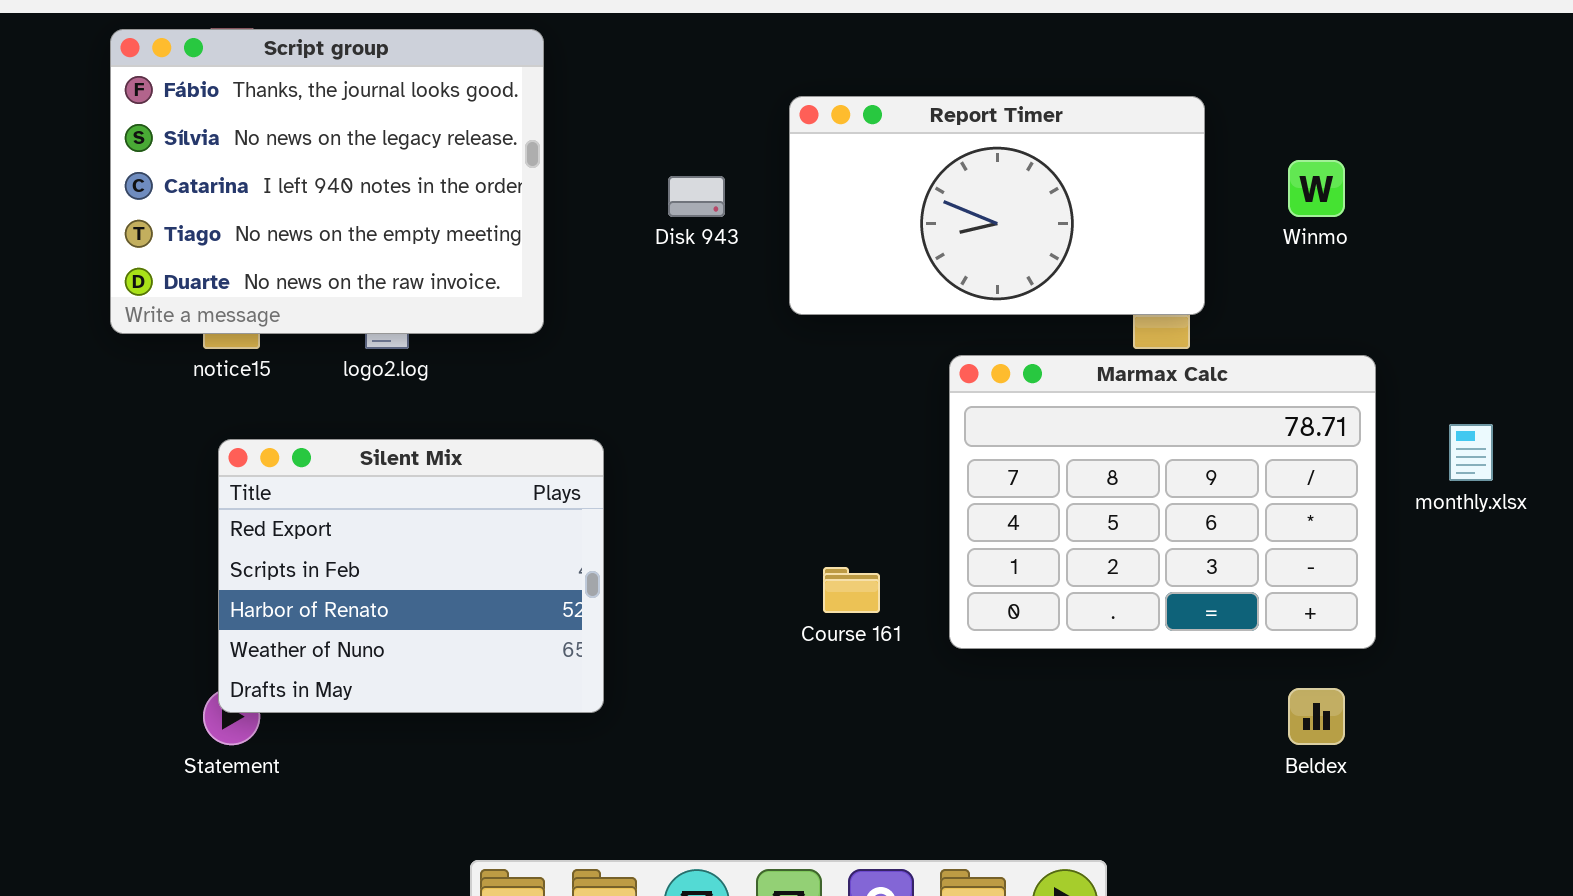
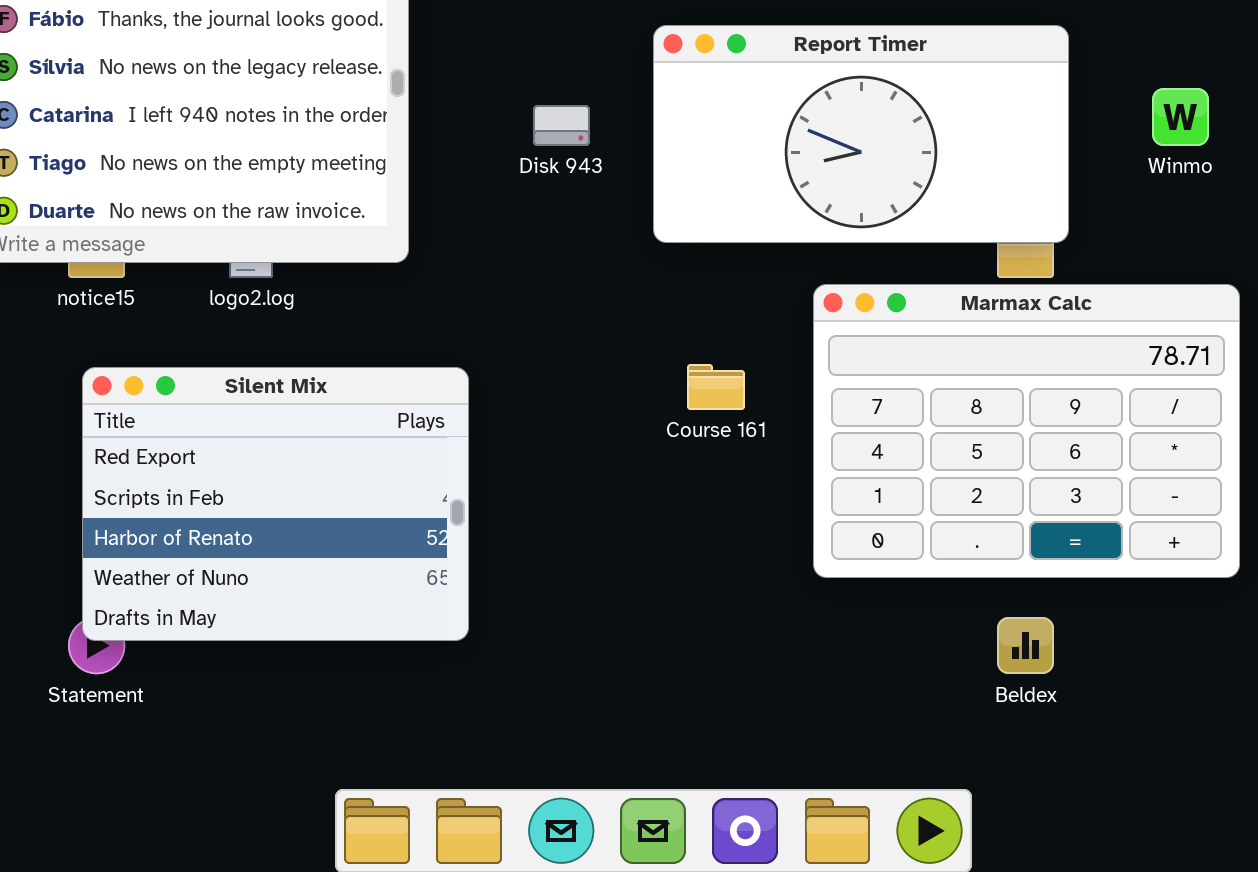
Course 161: [823,567,880,613] -> [687,364,745,410], moved
Beldex: [1288,688,1345,745] -> [997,617,1054,674], moved

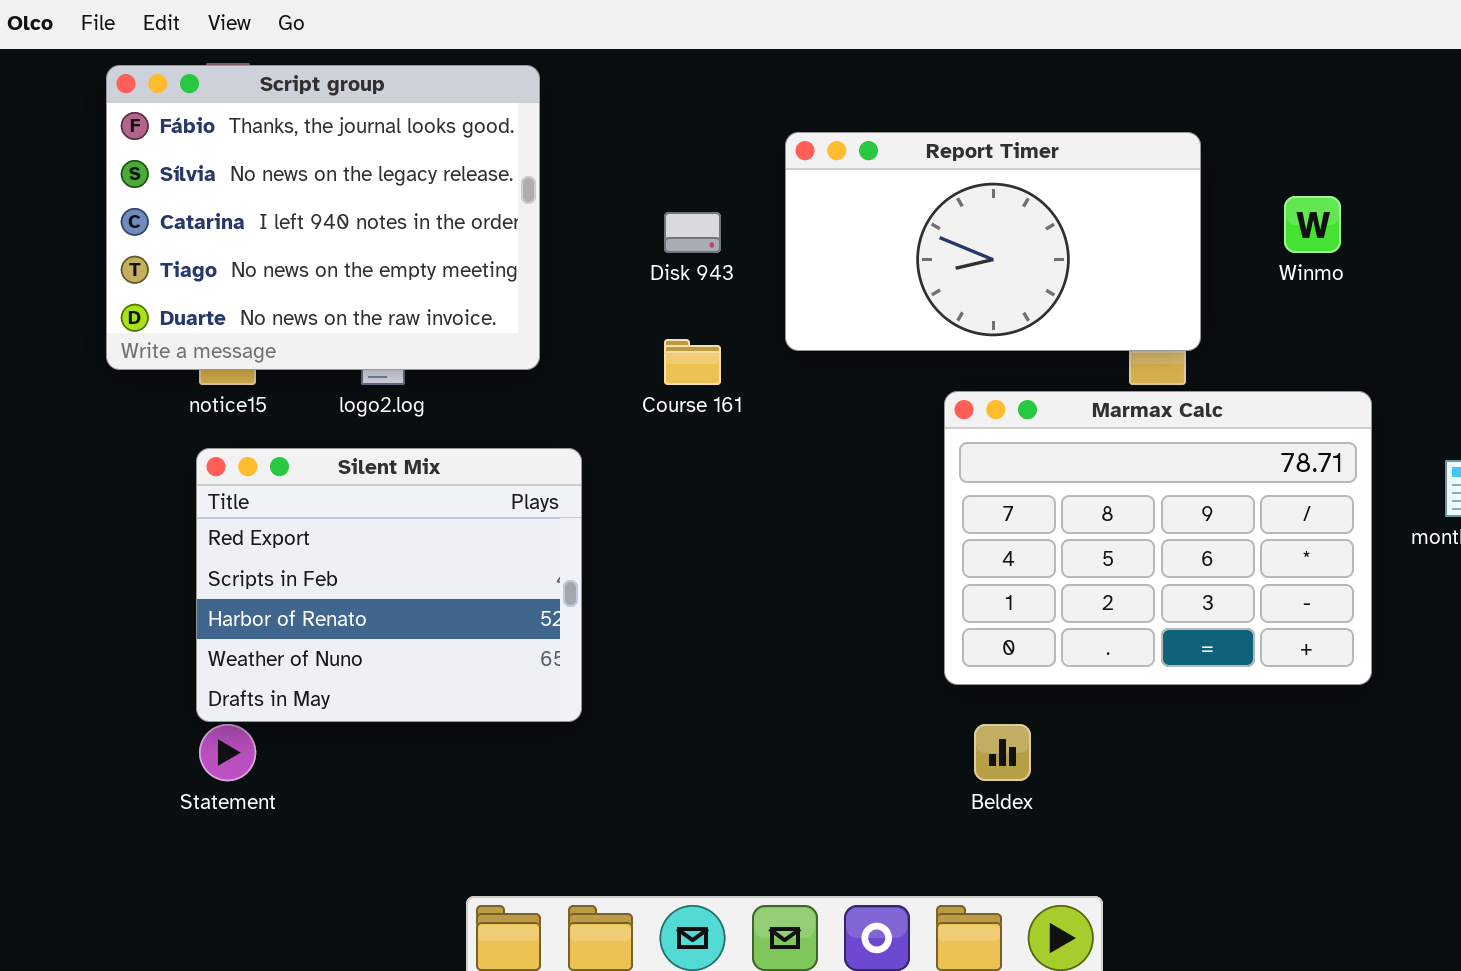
Course 161: [687,364,745,410] -> [664,339,721,385], moved
Silent Mix: [82,367,469,641] -> [196,448,582,722], moved
Beldex: [997,617,1054,674] -> [974,724,1031,781], moved

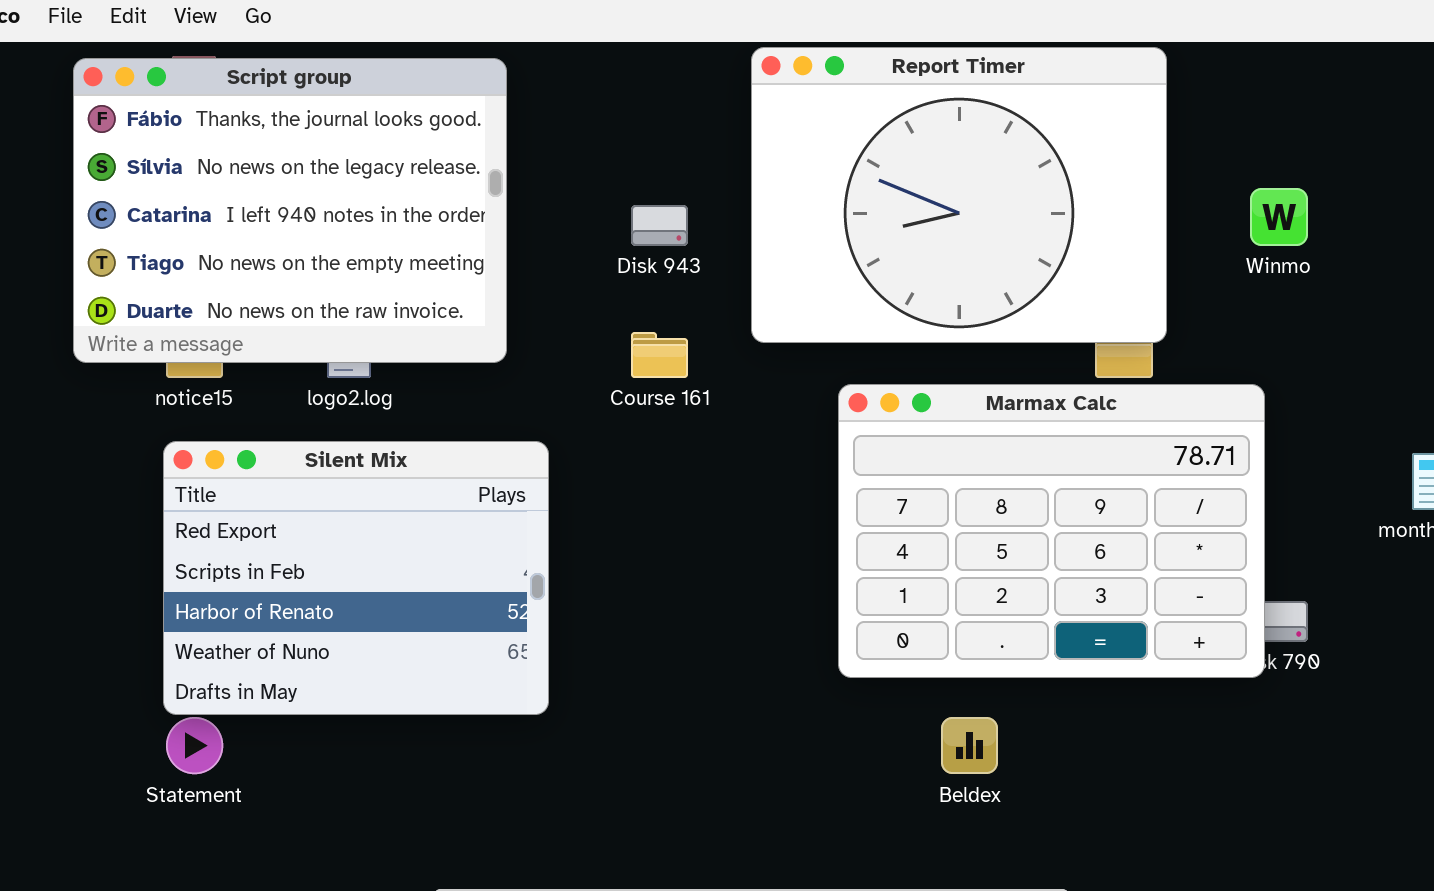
Report Timer: [785,132,1201,351] -> [751,47,1167,343], resized
Marmax Calc: [944,391,1372,685] -> [838,384,1265,678], moved

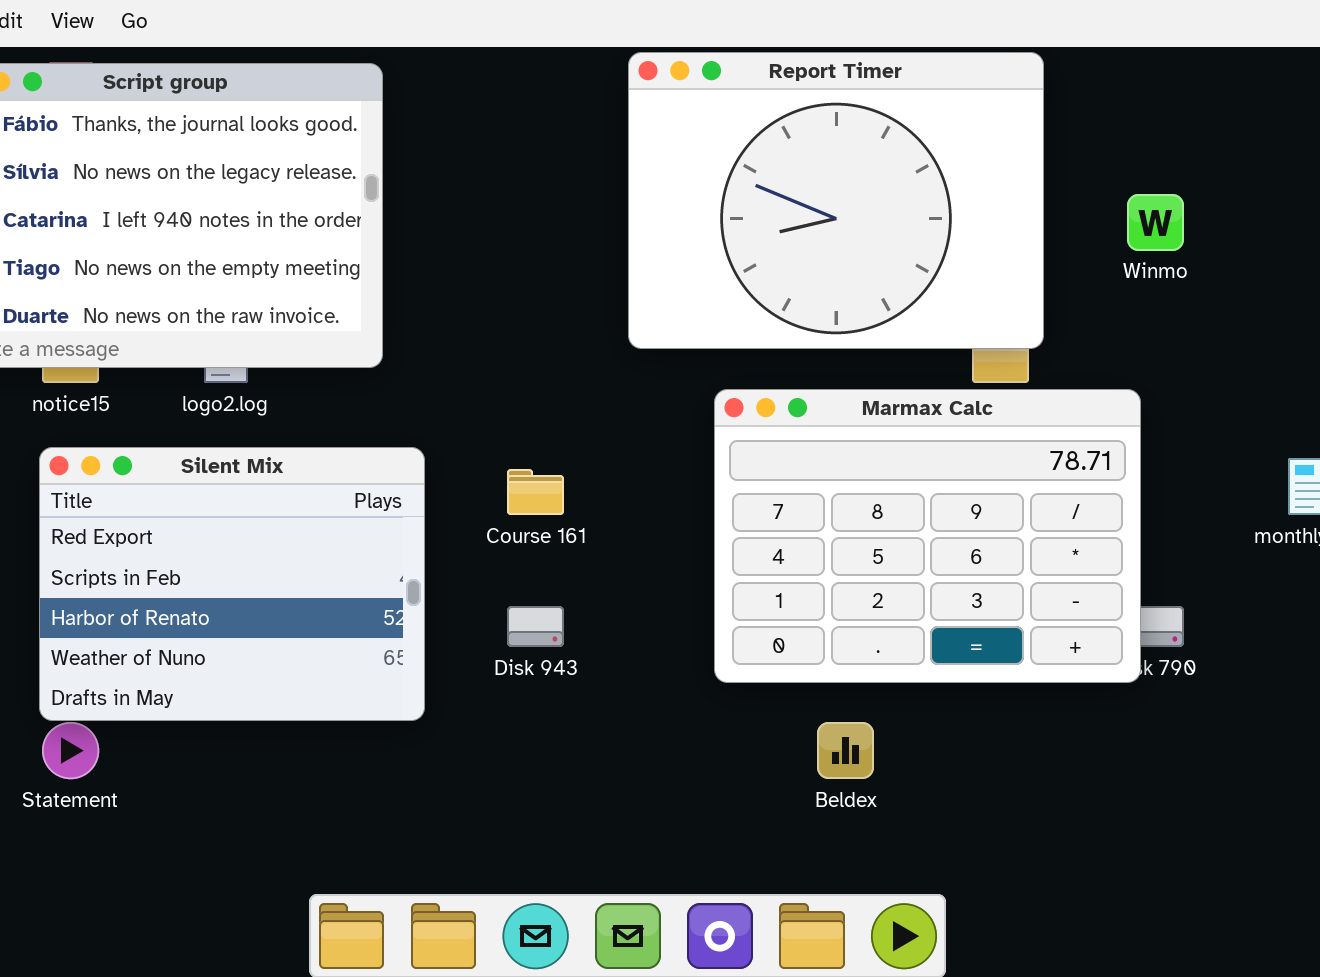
Disk 943: [631,205,688,246] -> [507,606,564,647], moved
Course 161: [631,332,688,378] -> [507,469,564,515], moved

